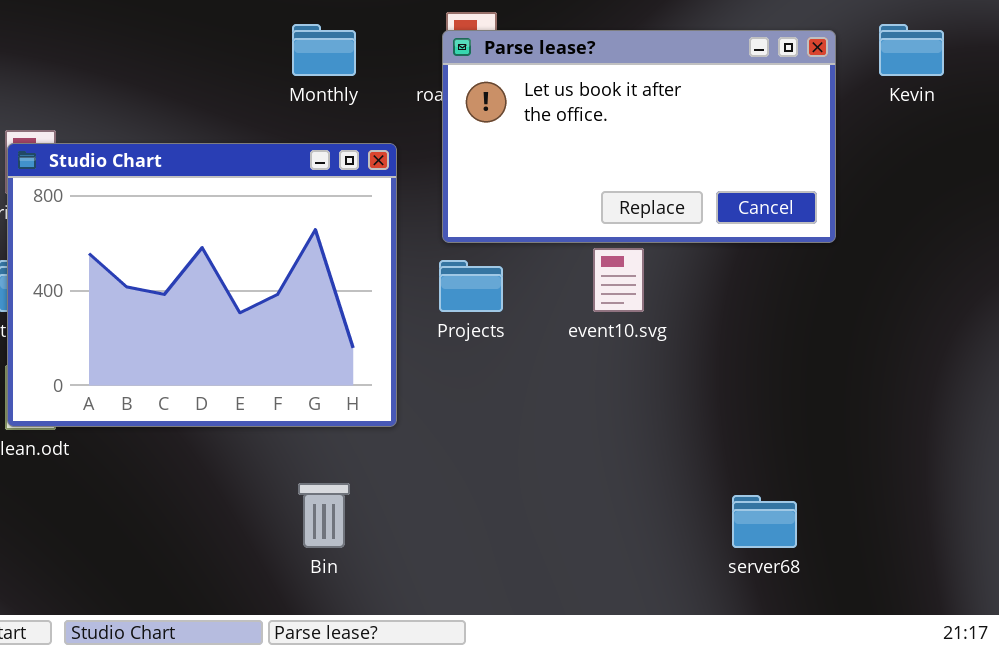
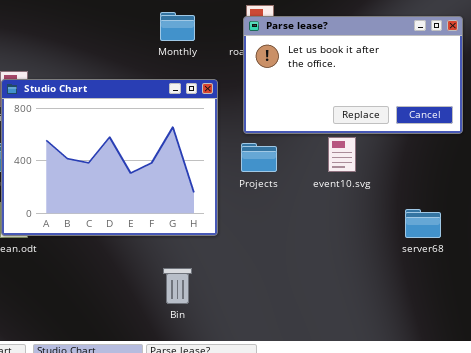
server68: [732,495,797,548] -> [405,209,441,238], moved

